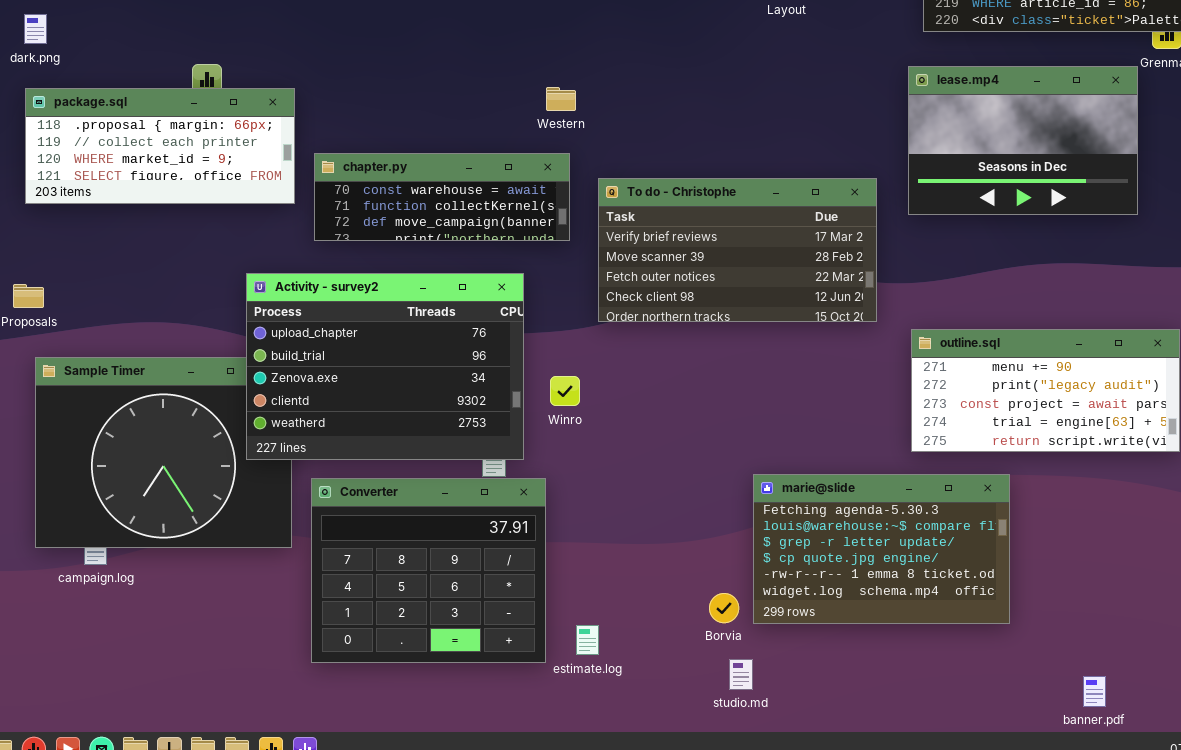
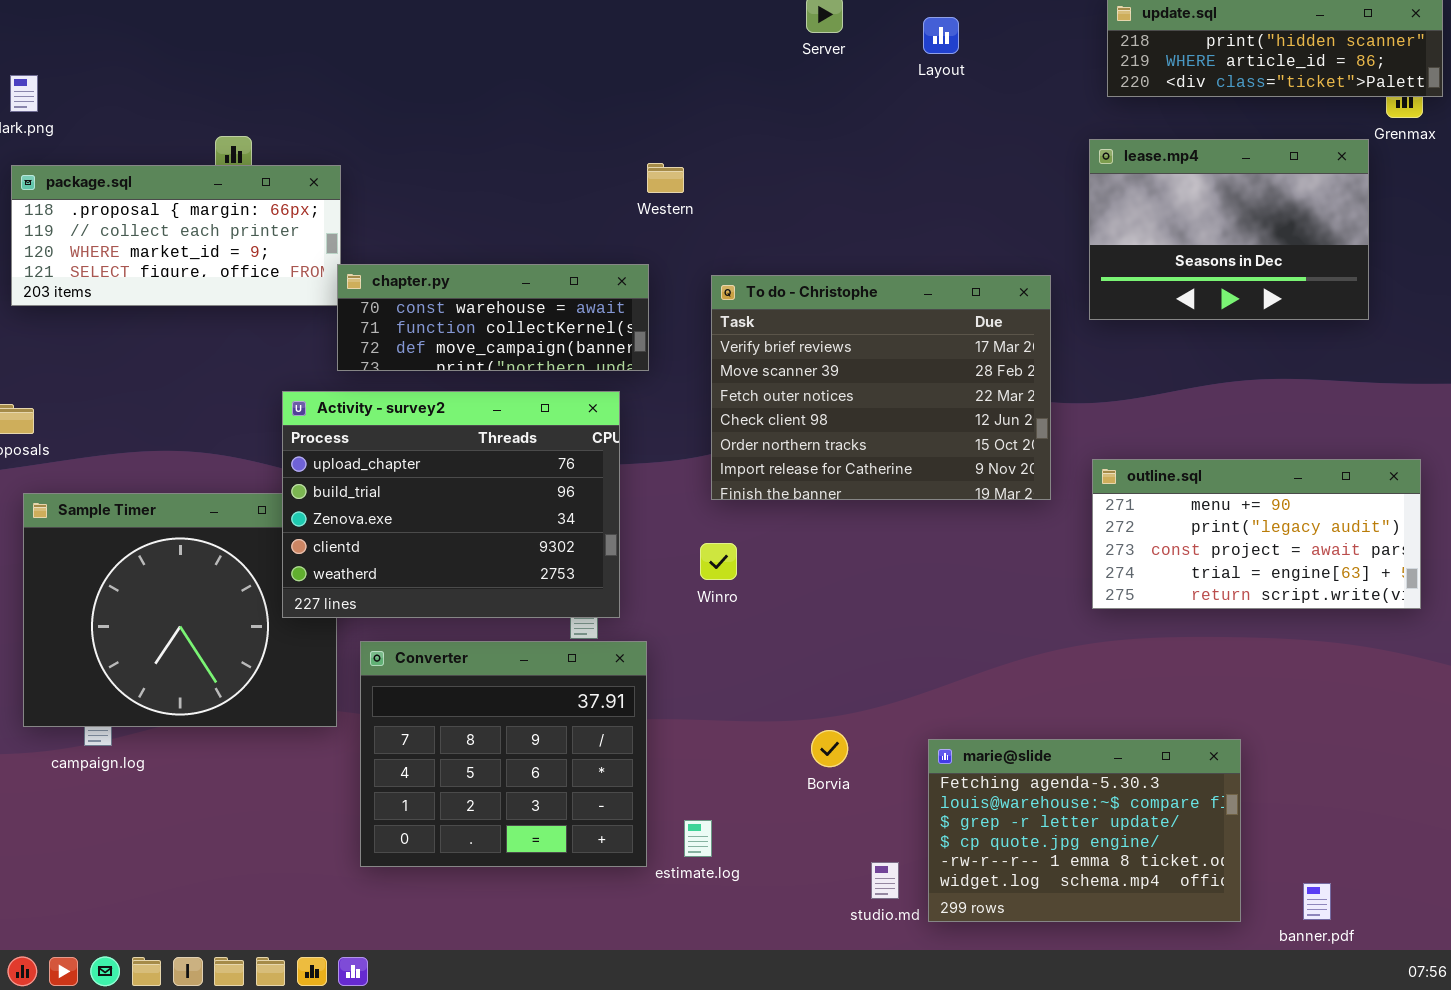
chapter.py: [314,153,570,241] -> [337,264,649,371], moved
To do - Christophe: [598,178,877,322] -> [711,275,1051,500], resized
Winro: [550,376,580,406] -> [700,543,737,580], moved
marie@slide: [753,474,1010,624] -> [928,739,1241,922], moved
Borvia: [709,593,739,623] -> [811,730,848,767], moved

